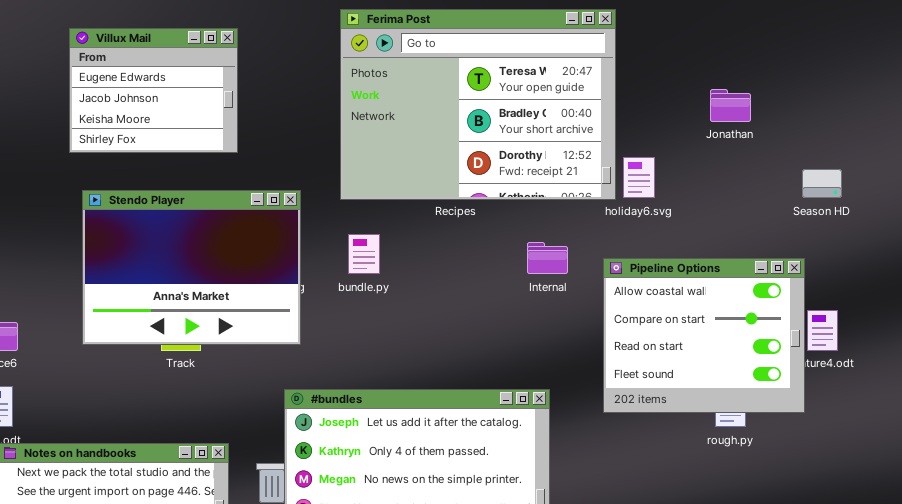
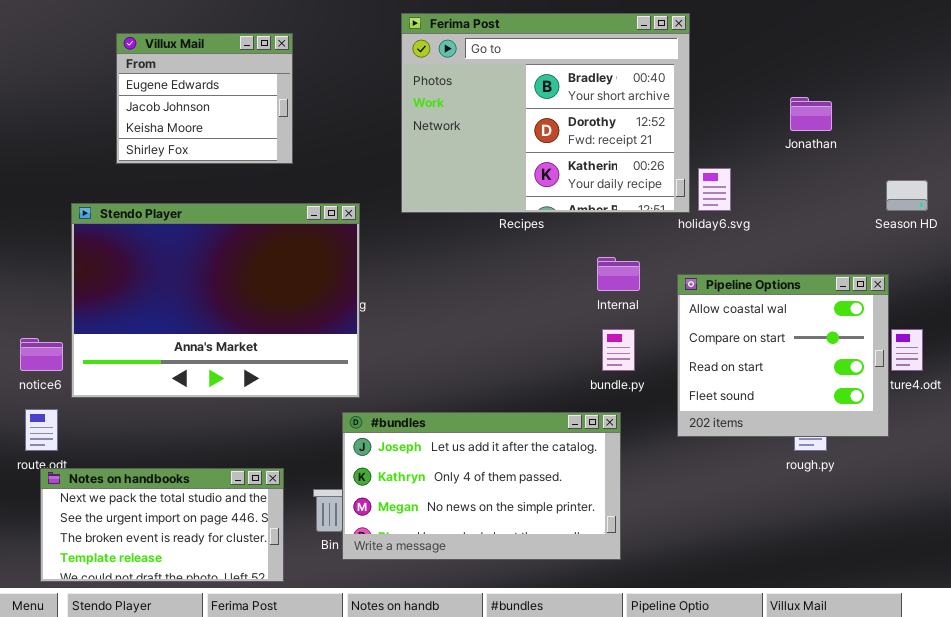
Ferima Post: [340,9,616,200] -> [401,13,690,213], scrolled down 1 row
Stendo Player: [82,190,301,345] -> [71,203,360,398], resized
bundle.py: [348,234,380,274] -> [602,329,635,371], moved

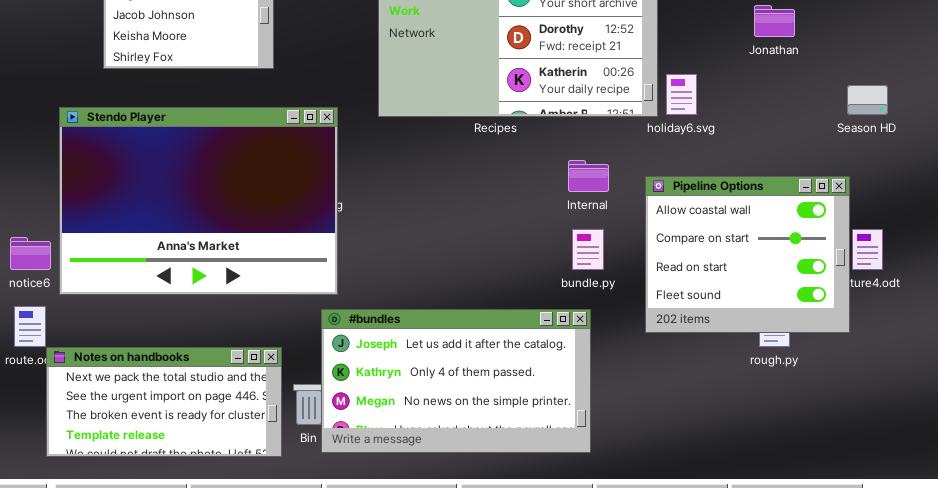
Notes on handbooks: [40,468,284,582] -> [46,347,282,457], moved

